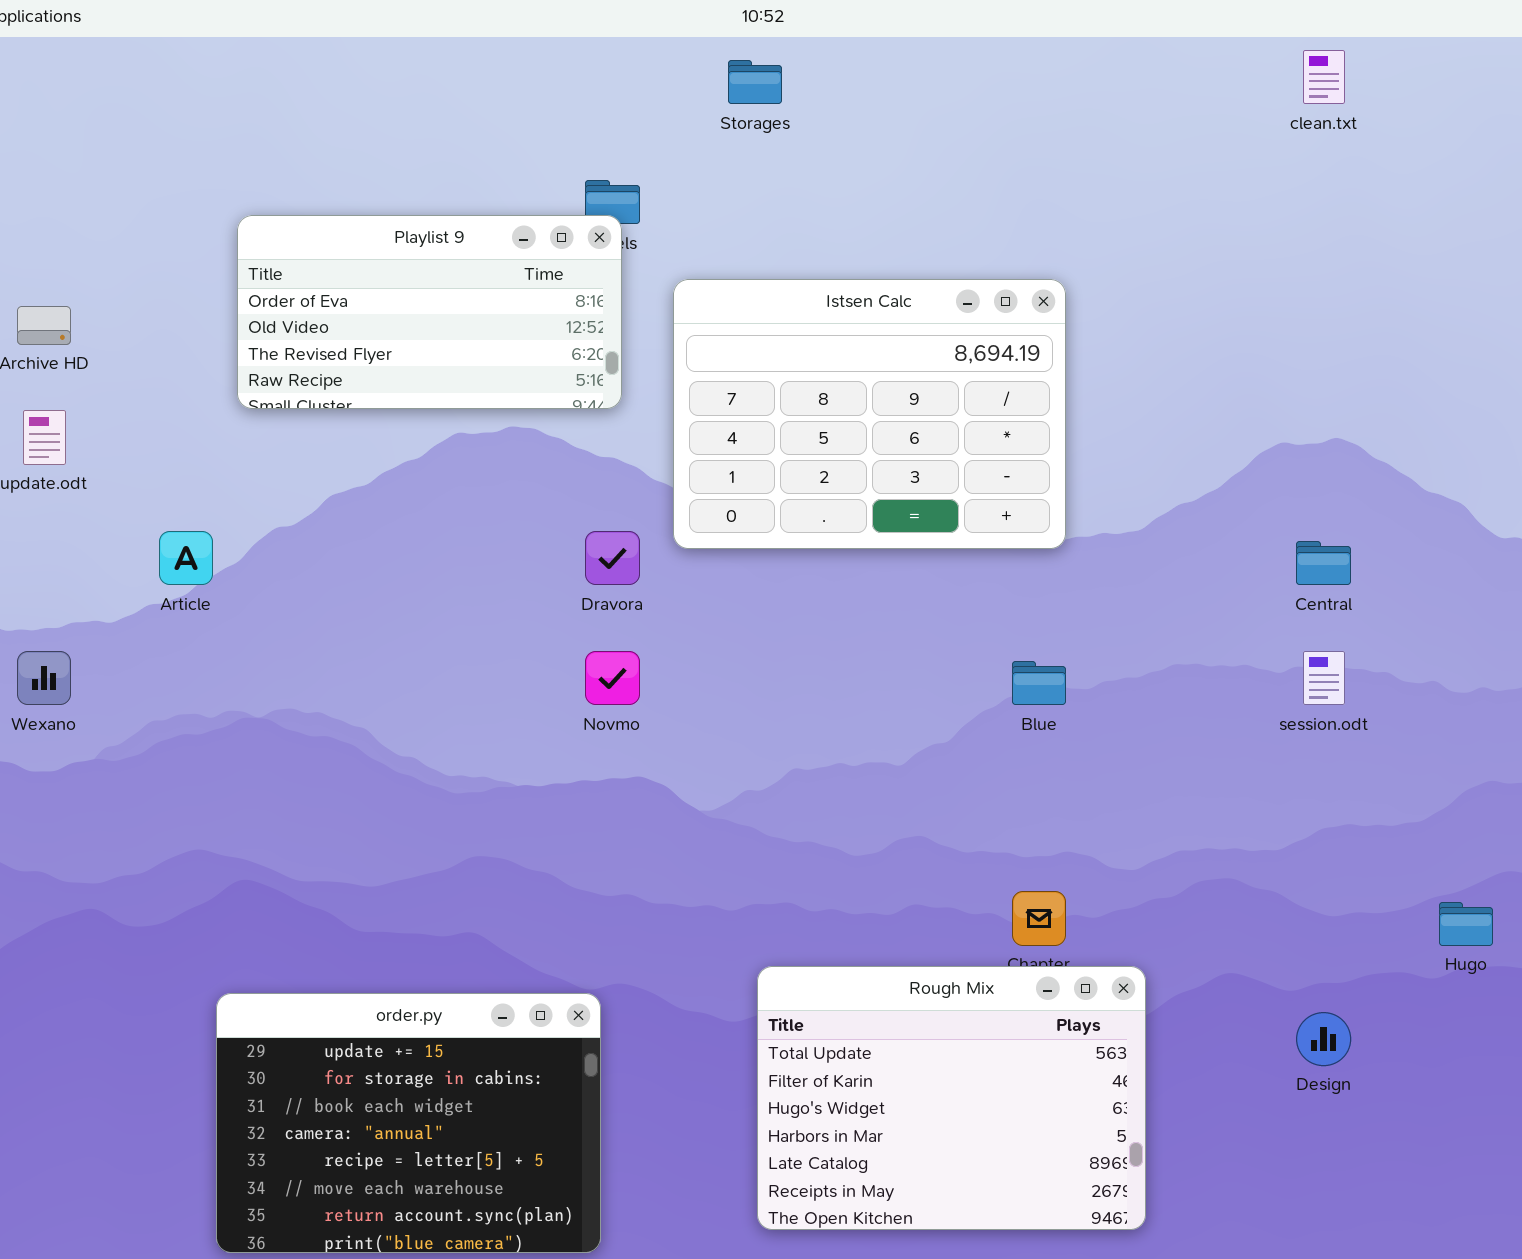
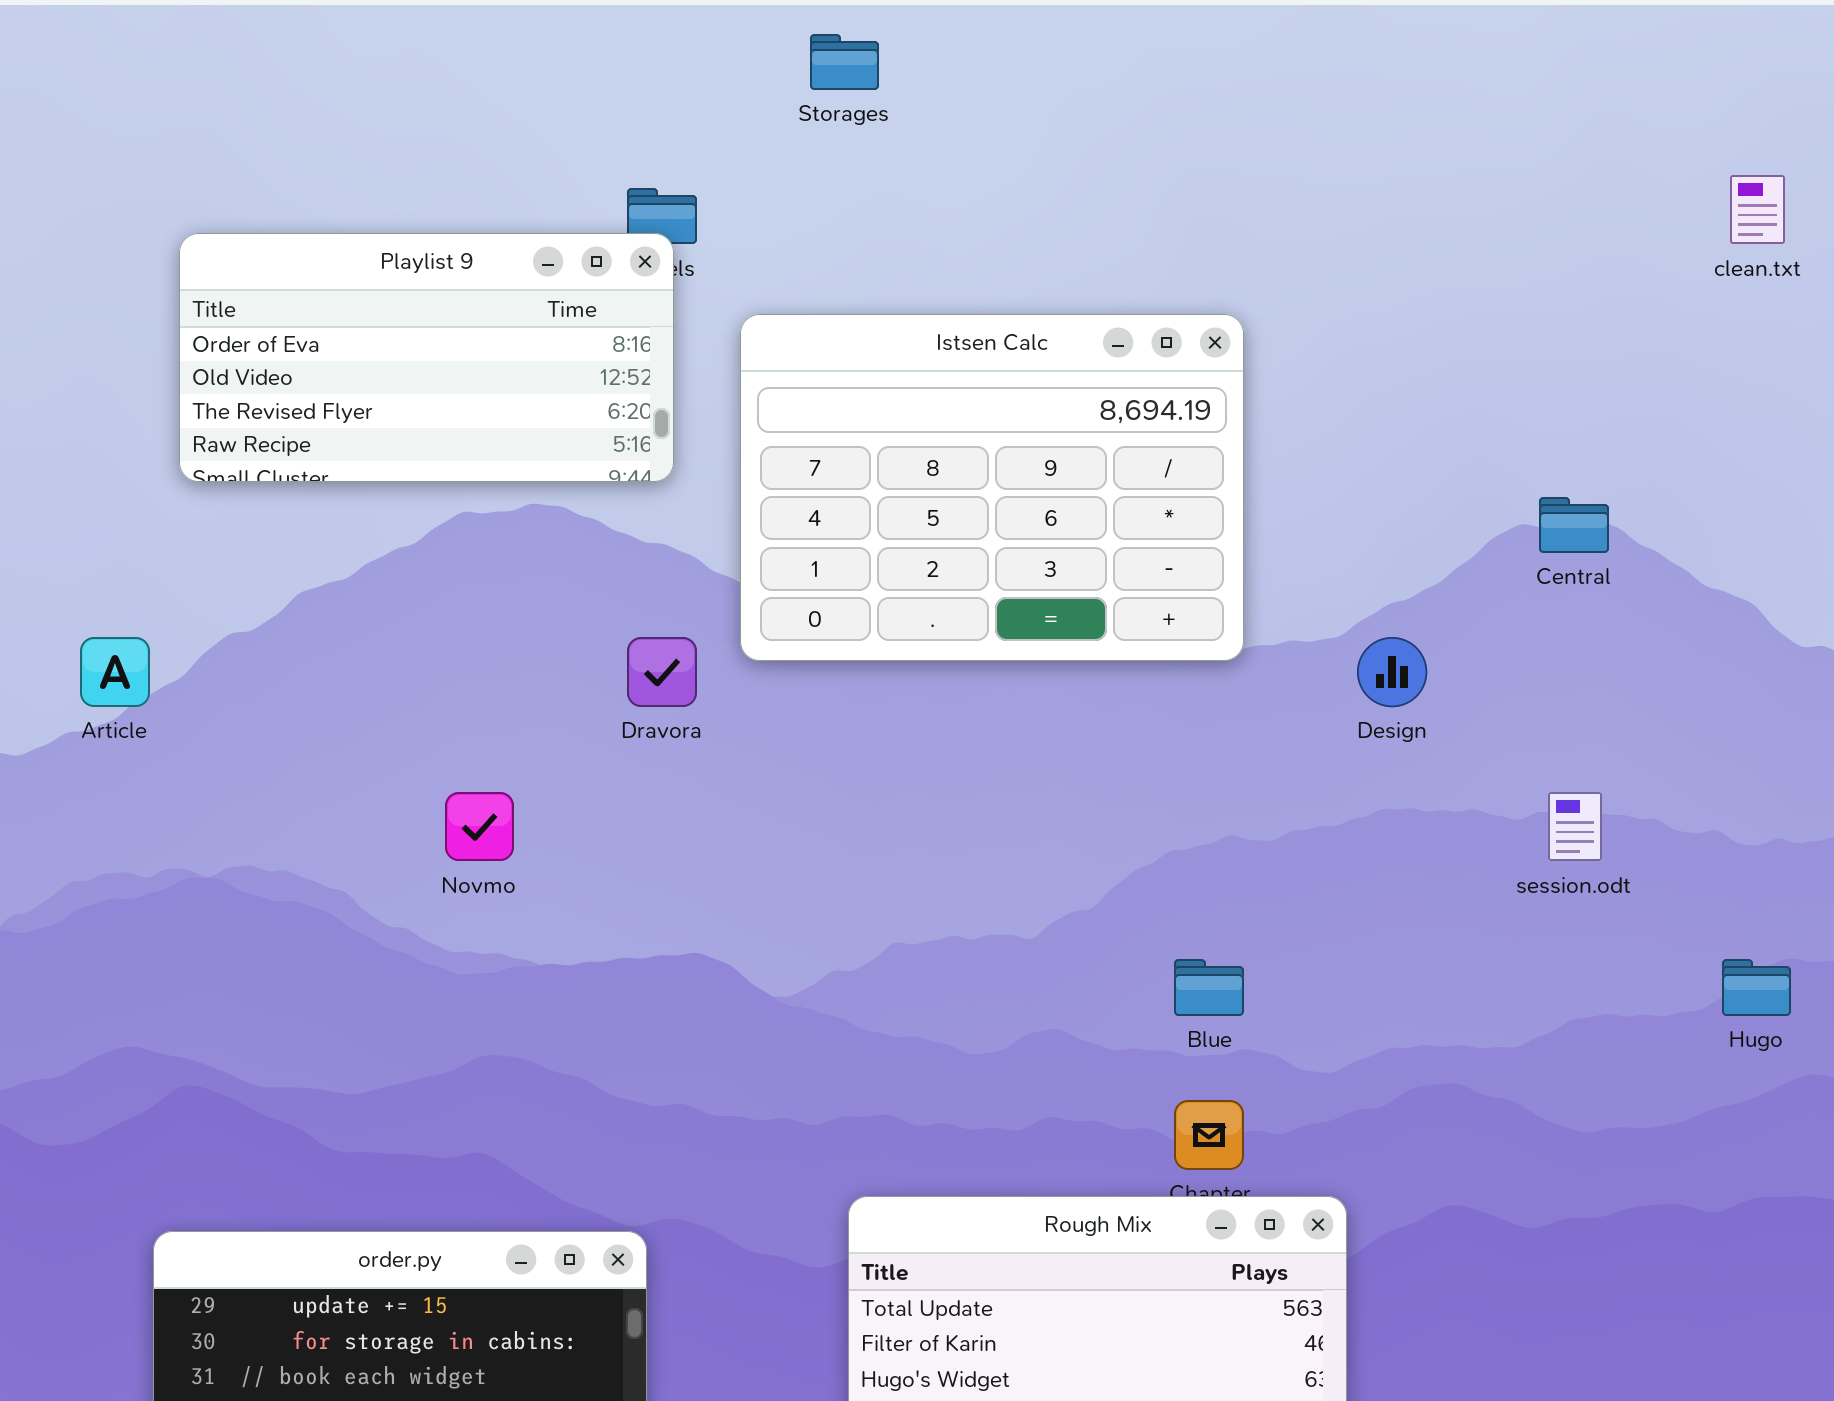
clean.txt: [1303,50,1345,104] -> [1730,175,1785,244], moved
Central: [1296,541,1351,585] -> [1539,497,1609,553], moved
Novmo: [585,651,640,705] -> [445,792,514,861], moved
Blue: [1012,661,1066,705] -> [1174,959,1244,1016], moved
Hugo: [1439,902,1493,946] -> [1722,959,1791,1016], moved
Design: [1296,1012,1351,1066] -> [1357,637,1427,707], moved

